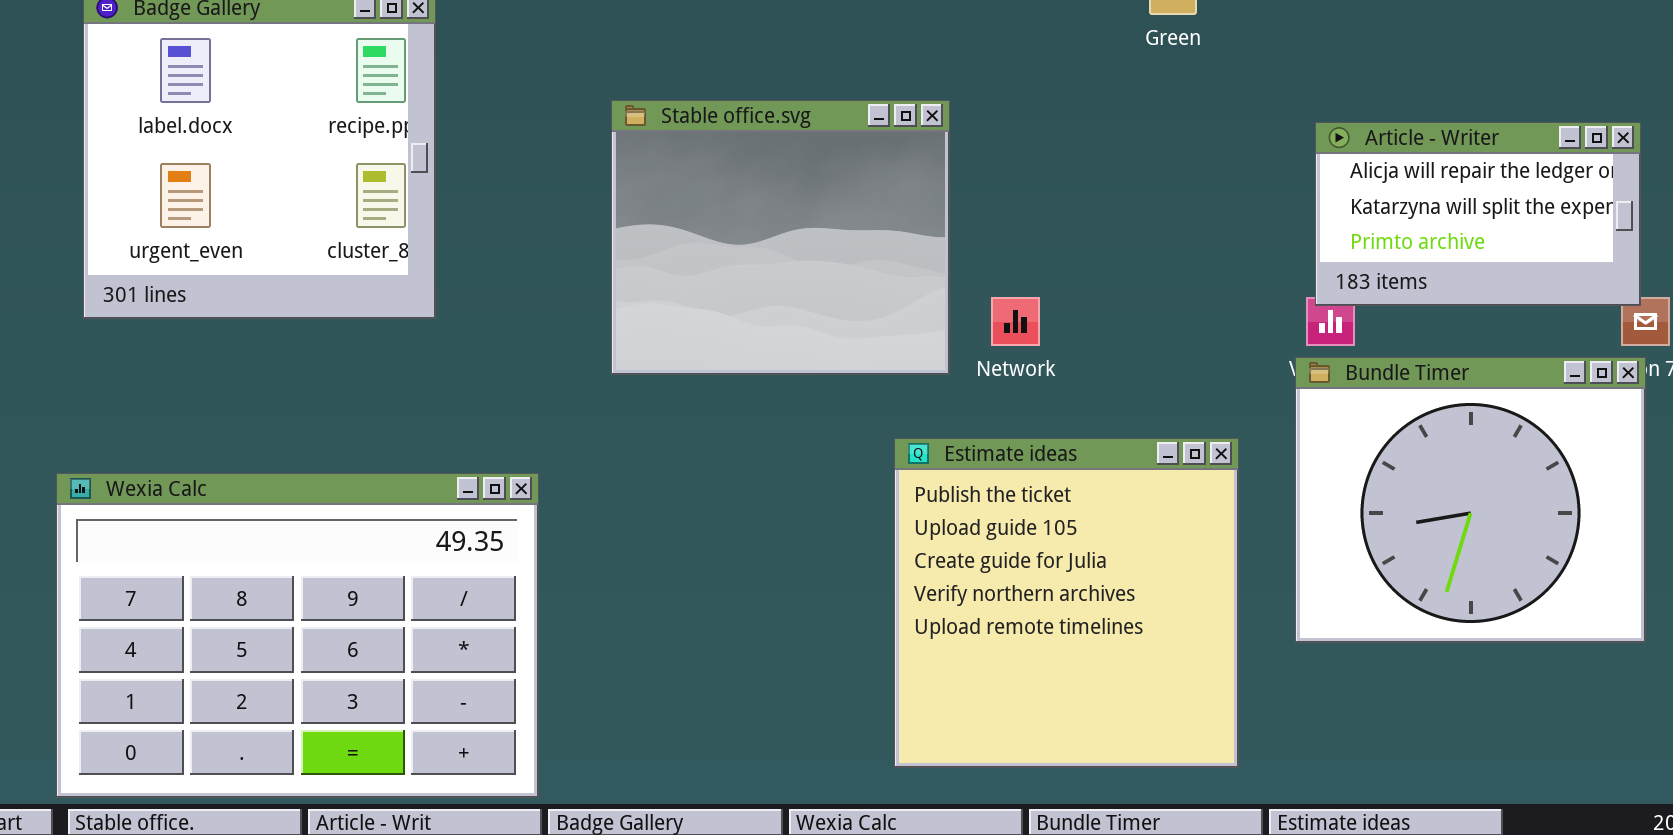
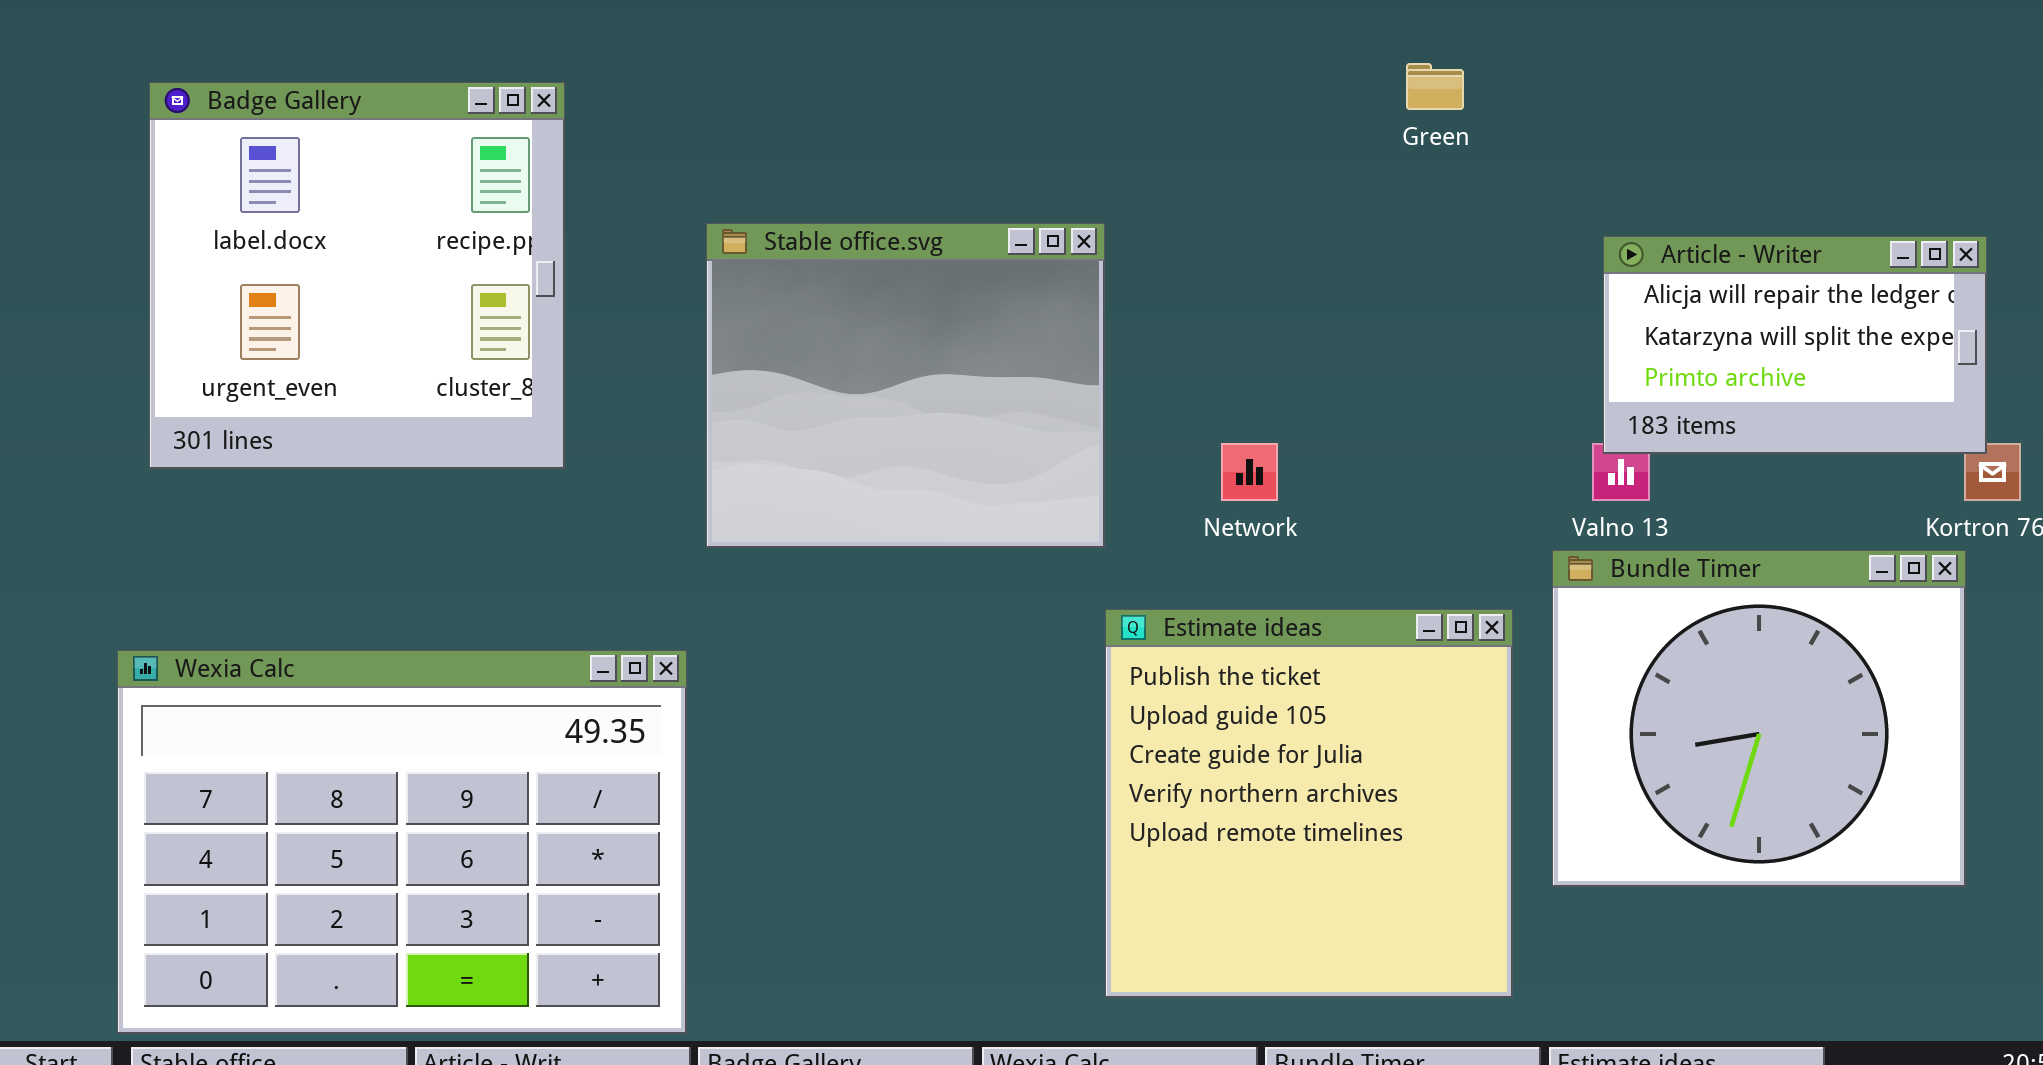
Stable office.svg: [611,100,950,375] -> [706,223,1105,548], moved
Bundle Timer: [1295,357,1646,643] -> [1552,550,1966,887], moved

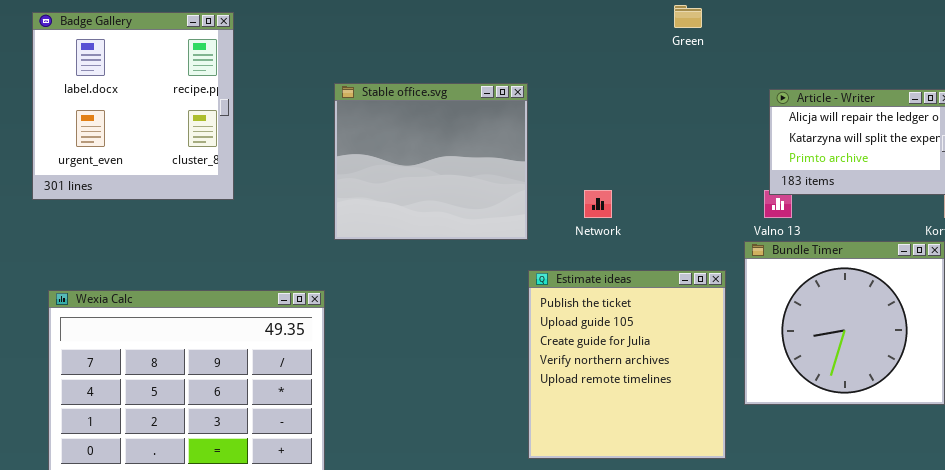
Badge Gallery: [149,82,565,469] -> [32,12,234,200], moved

